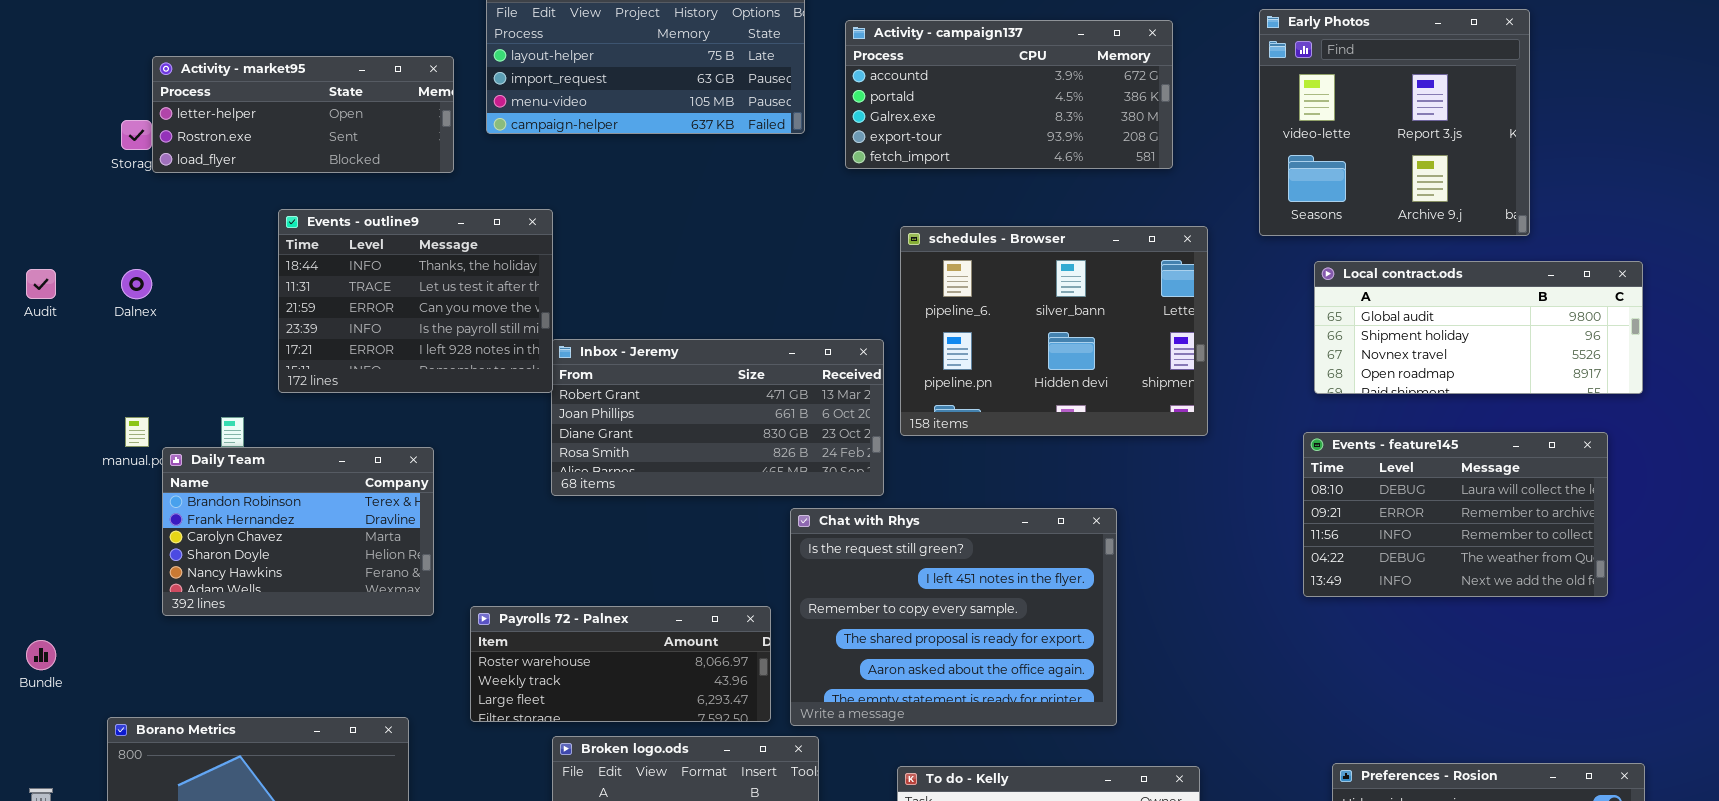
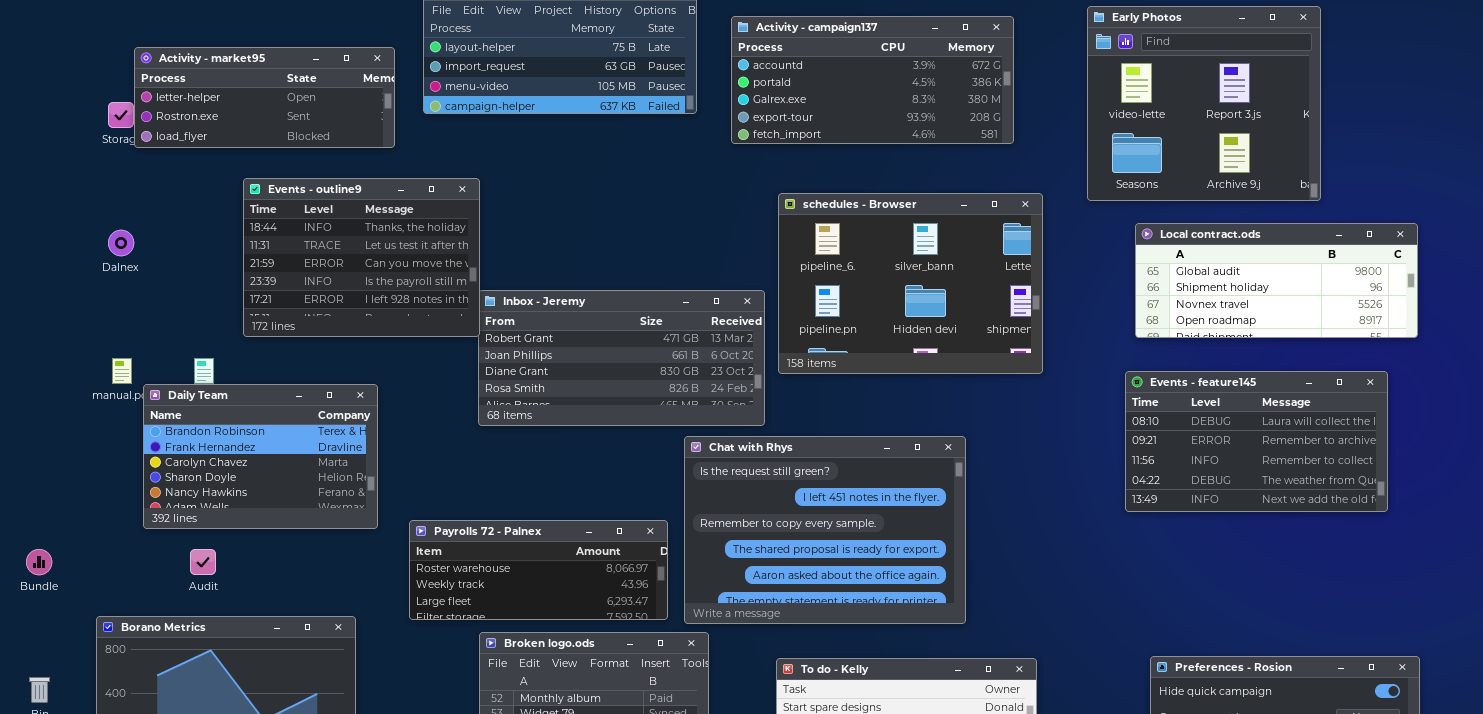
Audit: [26,269,56,299] -> [190,549,216,575], moved

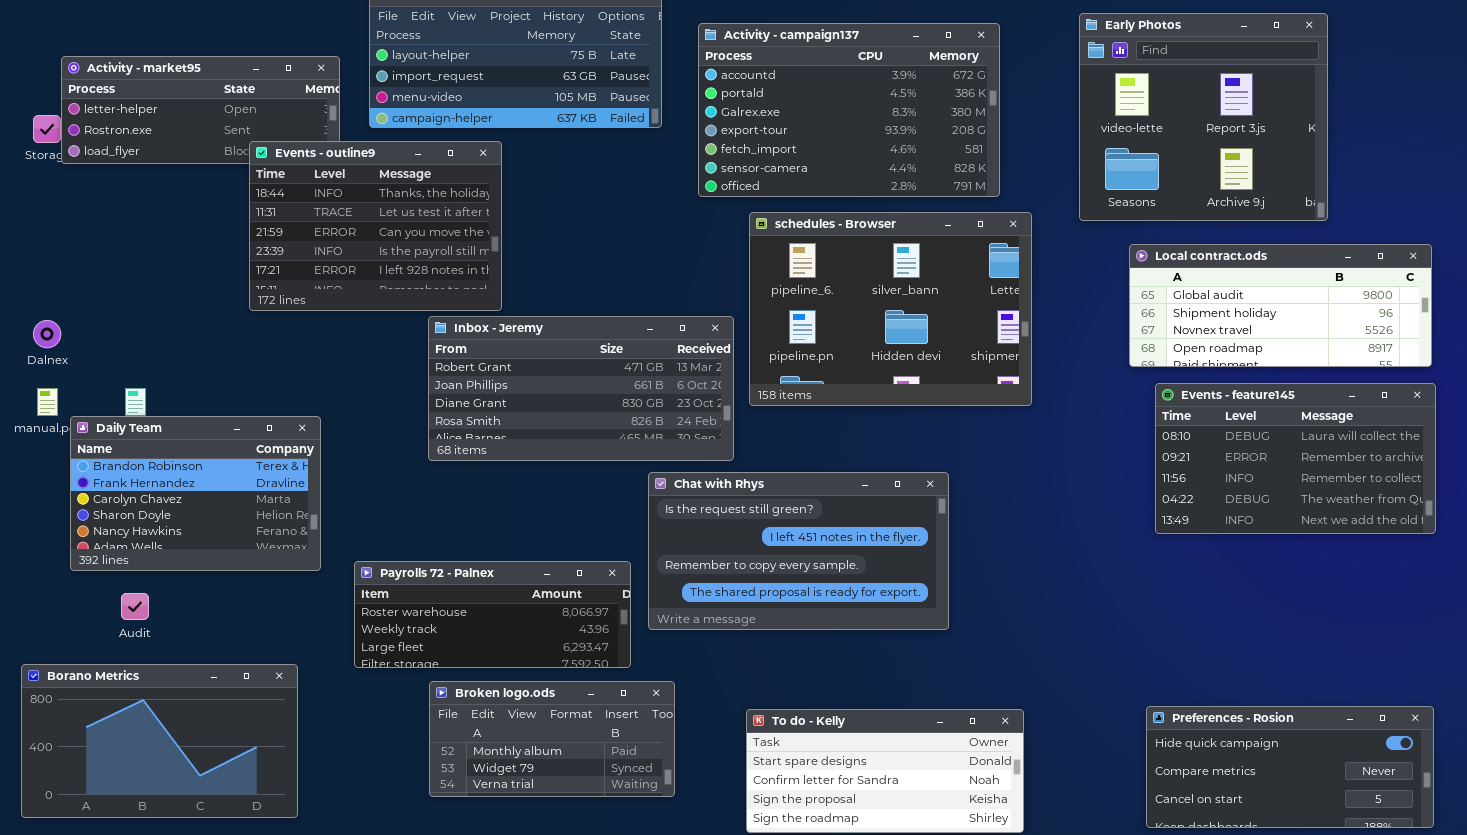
Activity - campaign137: [731,16,1014,144] -> [698,23,1000,197], resized
Events - outline9: [243,178,480,337] -> [249,141,502,311], moved
Dalnex: [108,230,134,256] -> [33,320,61,348], moved
Events - feature145: [1125,371,1388,512] -> [1155,383,1436,534], moved
Chat with Rhys: [684,436,966,624] -> [648,472,949,630], resized

